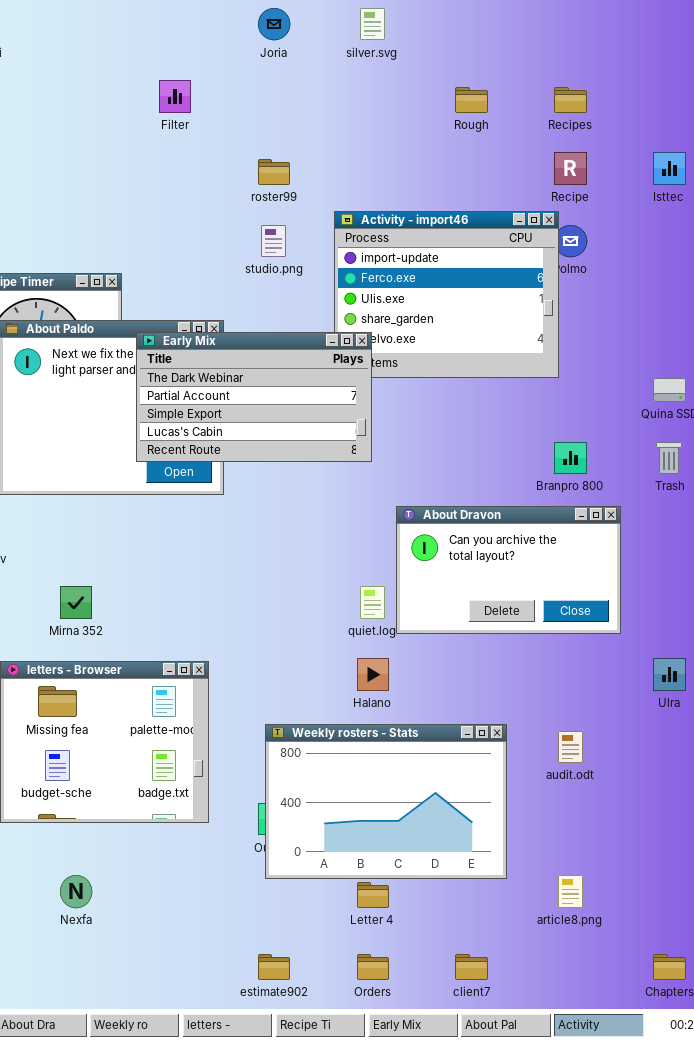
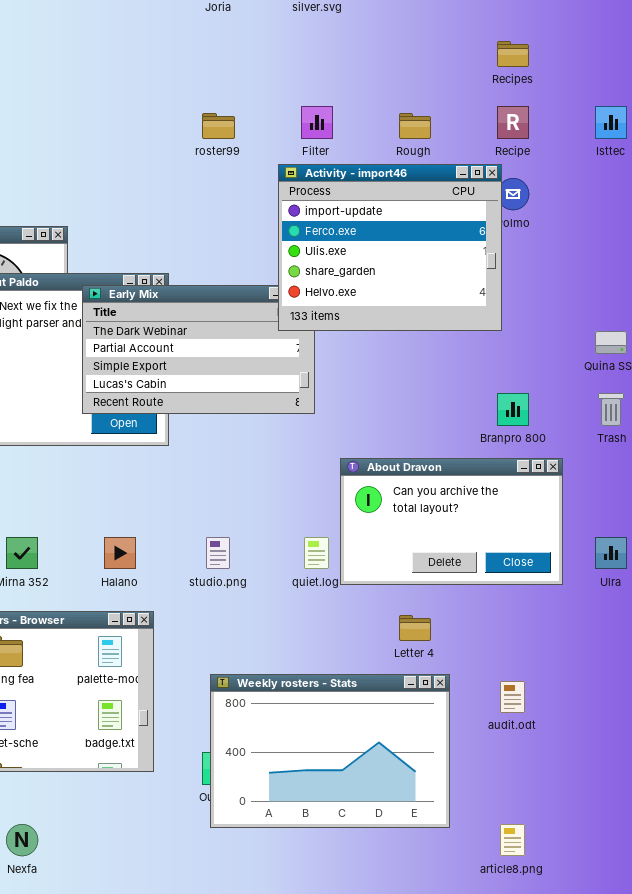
Filter: [159,80,191,113] -> [301,106,333,139], moved
Rough: [455,87,488,113] -> [399,113,431,139], moved
Activity - import46: [334,211,559,378] -> [278,164,502,331], raised
studio.png: [261,225,286,257] -> [206,537,230,569], moved
Halano: [357,658,389,691] -> [104,537,136,569], moved
Ulra: [653,658,686,691] -> [595,537,627,569], moved
Letter 4: [357,882,389,908] -> [399,615,431,641], moved

